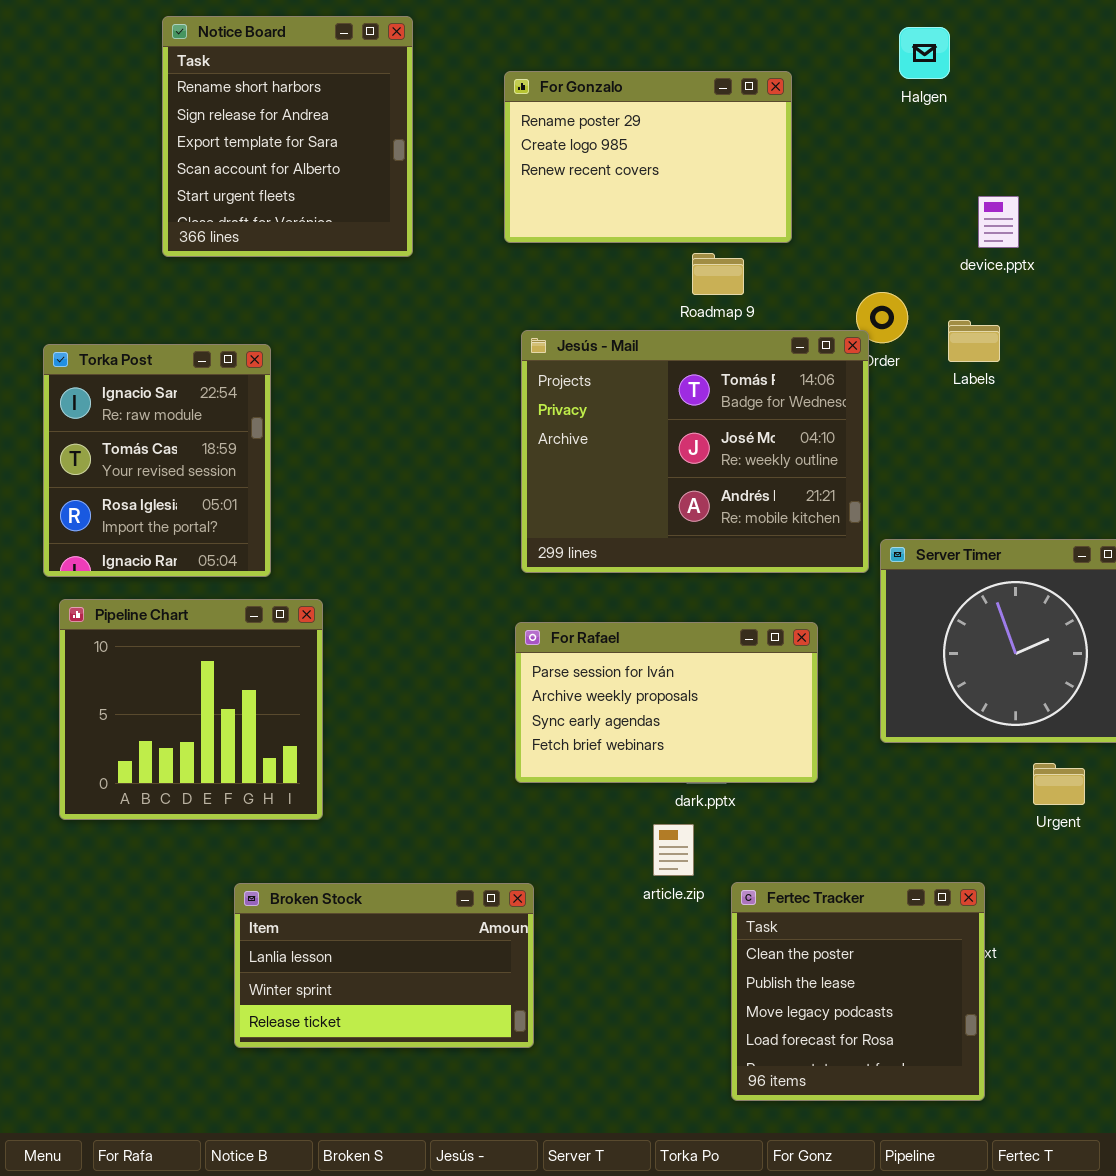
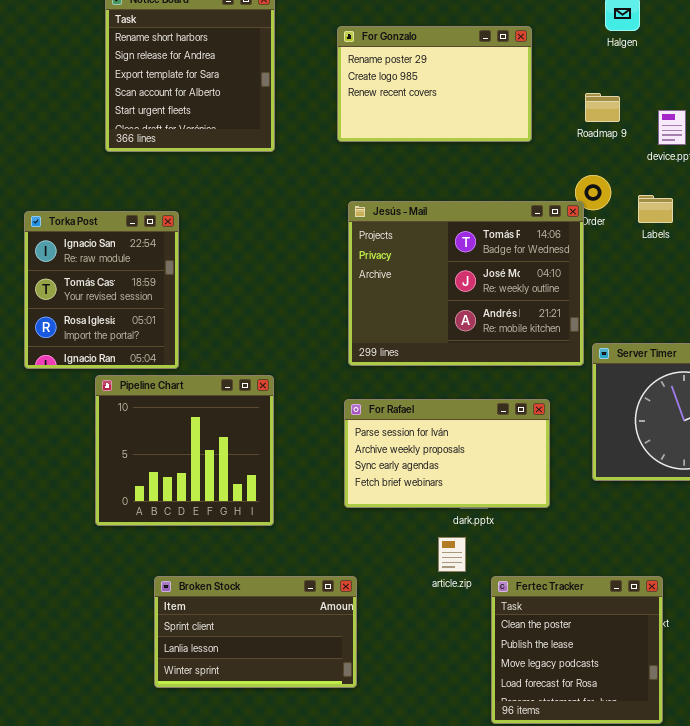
Roadmap 9: [692,253,744,295] -> [585,93,620,122], moved
Pipeline Chart: [59,599,323,820] -> [95,375,274,526], moved
Broken Stock: [234,883,534,1048] -> [154,576,357,688], scrolled up 1 row

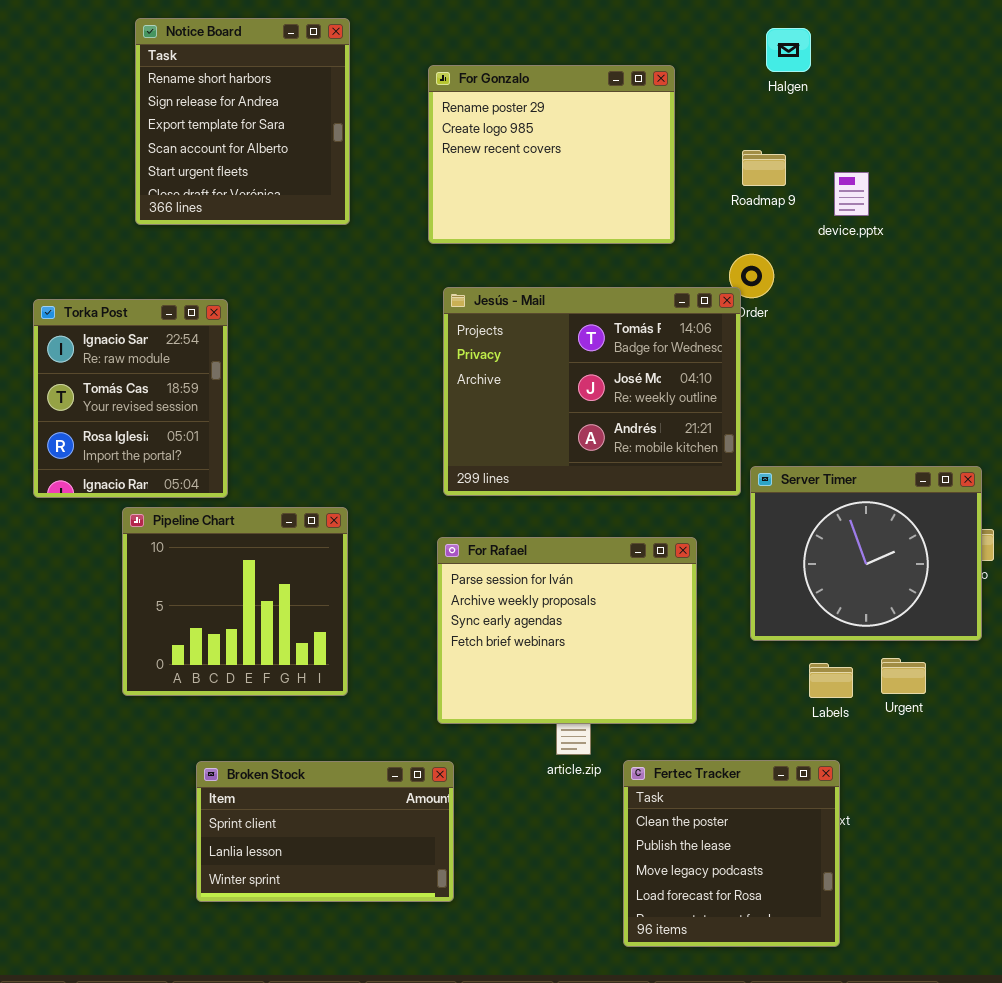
For Gonzalo: [337,26,532,142] -> [428,65,675,244], resized
Labels: [638,195,673,223] -> [809,663,853,698], moved
For Rafael: [344,399,550,508] -> [437,537,697,724], resized

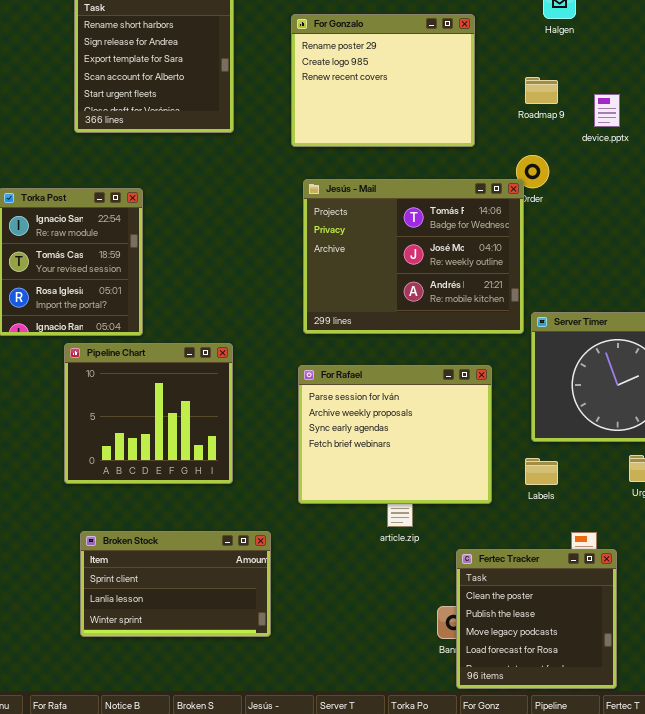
Labels: [809,663,853,698] -> [525,458,558,485], moved
Fertec Tracker: [623,760,840,947] -> [456,549,617,689], moved
Broken Stock: [196,761,454,902] -> [80,531,271,637], moved

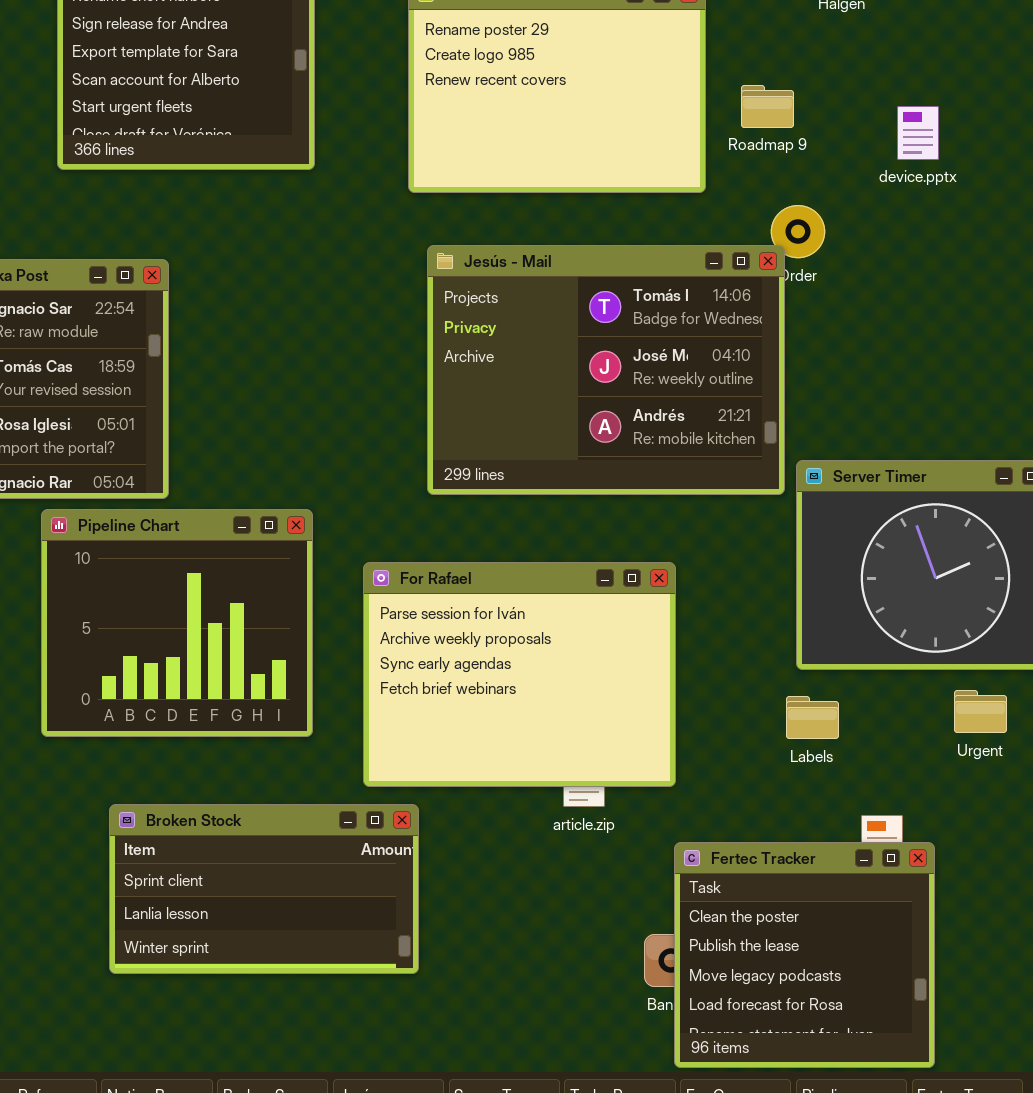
Roadmap 9: [525,77,558,104] -> [741,85,794,128], moved
For Rafael: [298,365,492,504] -> [363,562,676,787], moved
Broken Stock: [80,531,271,637] -> [109,804,419,974], moved

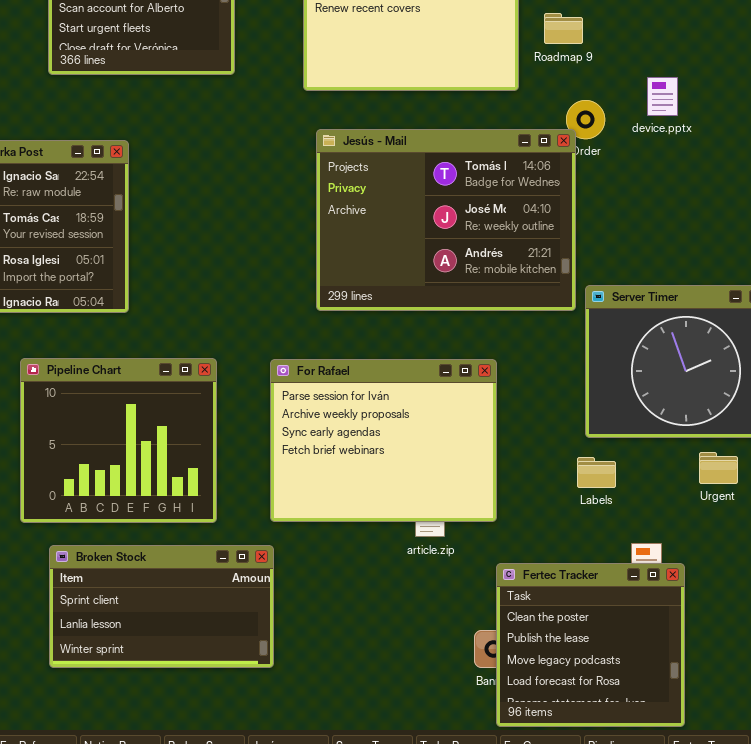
device.pptx: [897,106,939,160] -> [647,77,678,116], moved
Pipeline Chart: [41,509,313,737] -> [20,358,217,523], moved
Broken Stock: [109,804,419,974] -> [49,545,274,668], moved

